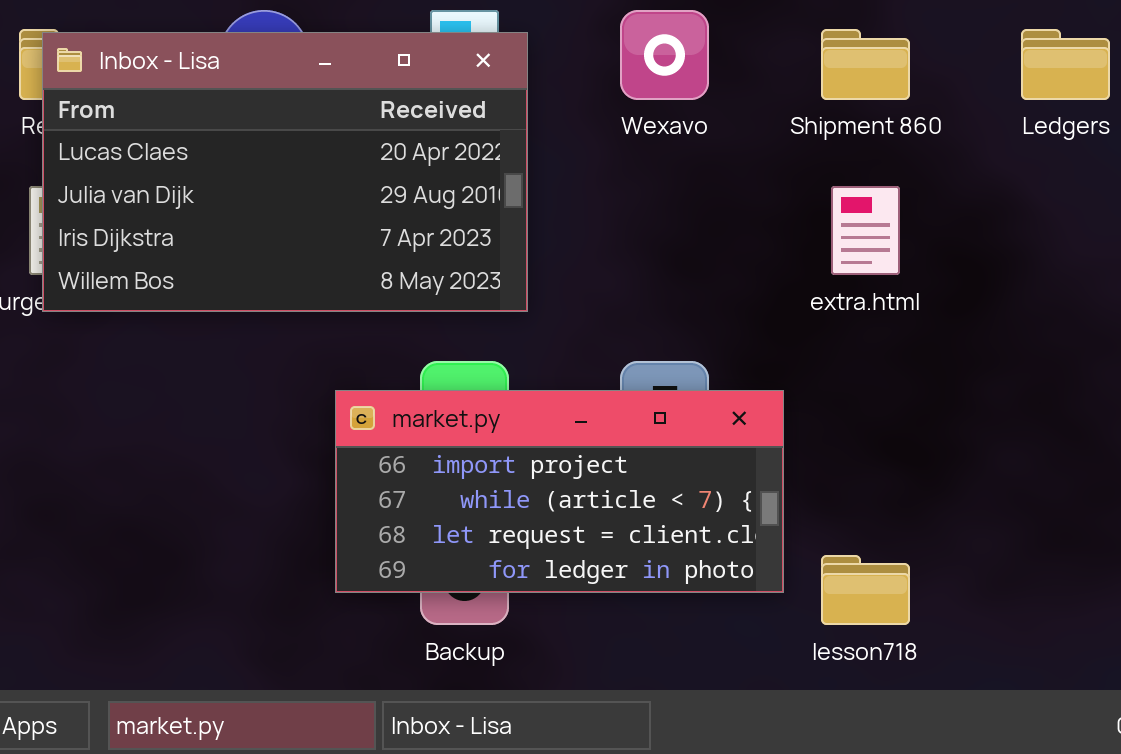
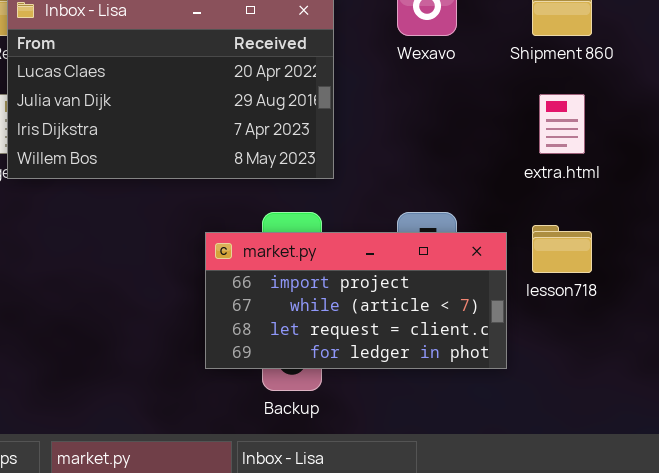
lesson718: [821,555,910,625] -> [532,225,592,273], moved

